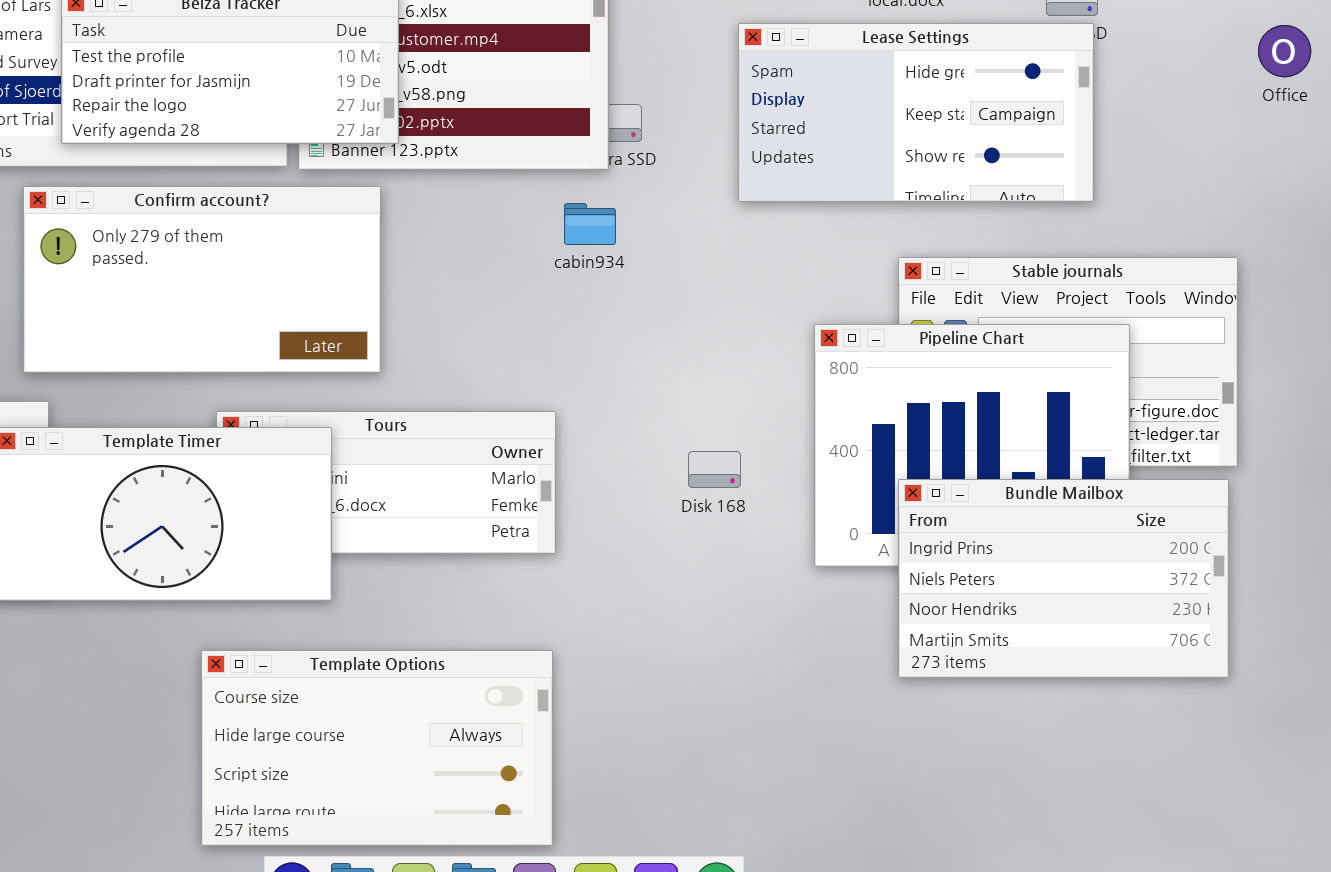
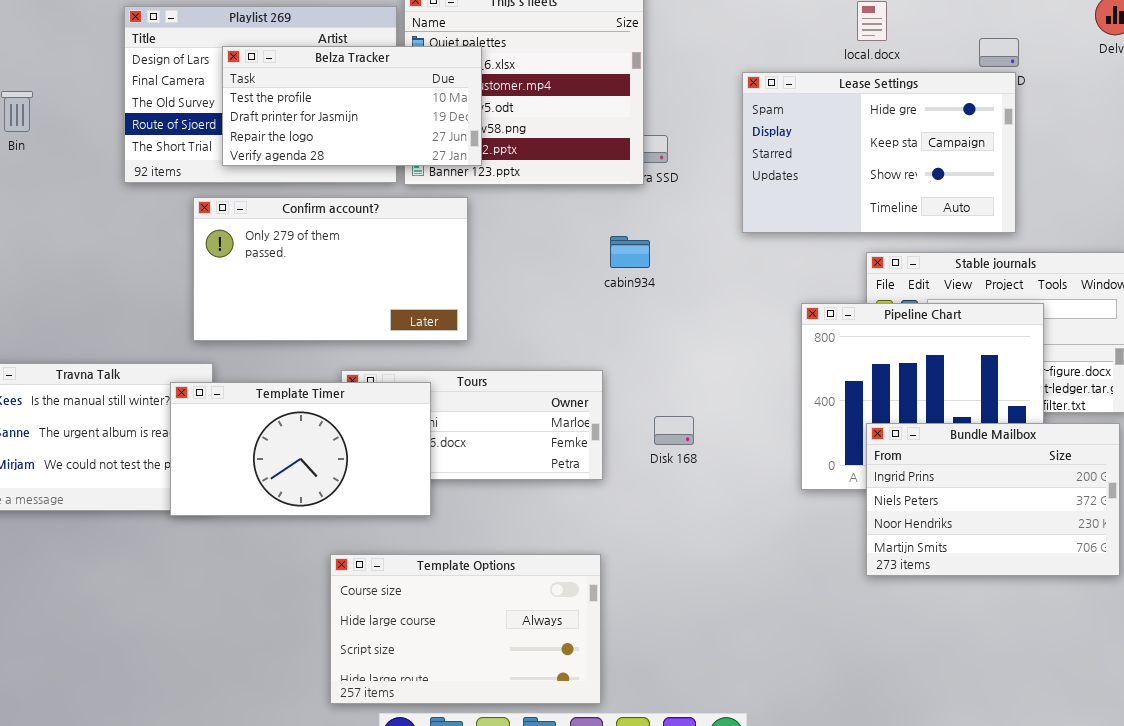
Lease Settings: [738,23,1094,202] -> [742,72,1016,233], resized
cabin934: [564,203,616,245] -> [610,236,650,268], moved
Disk 168: [688,451,741,488] -> [654,416,694,445], moved

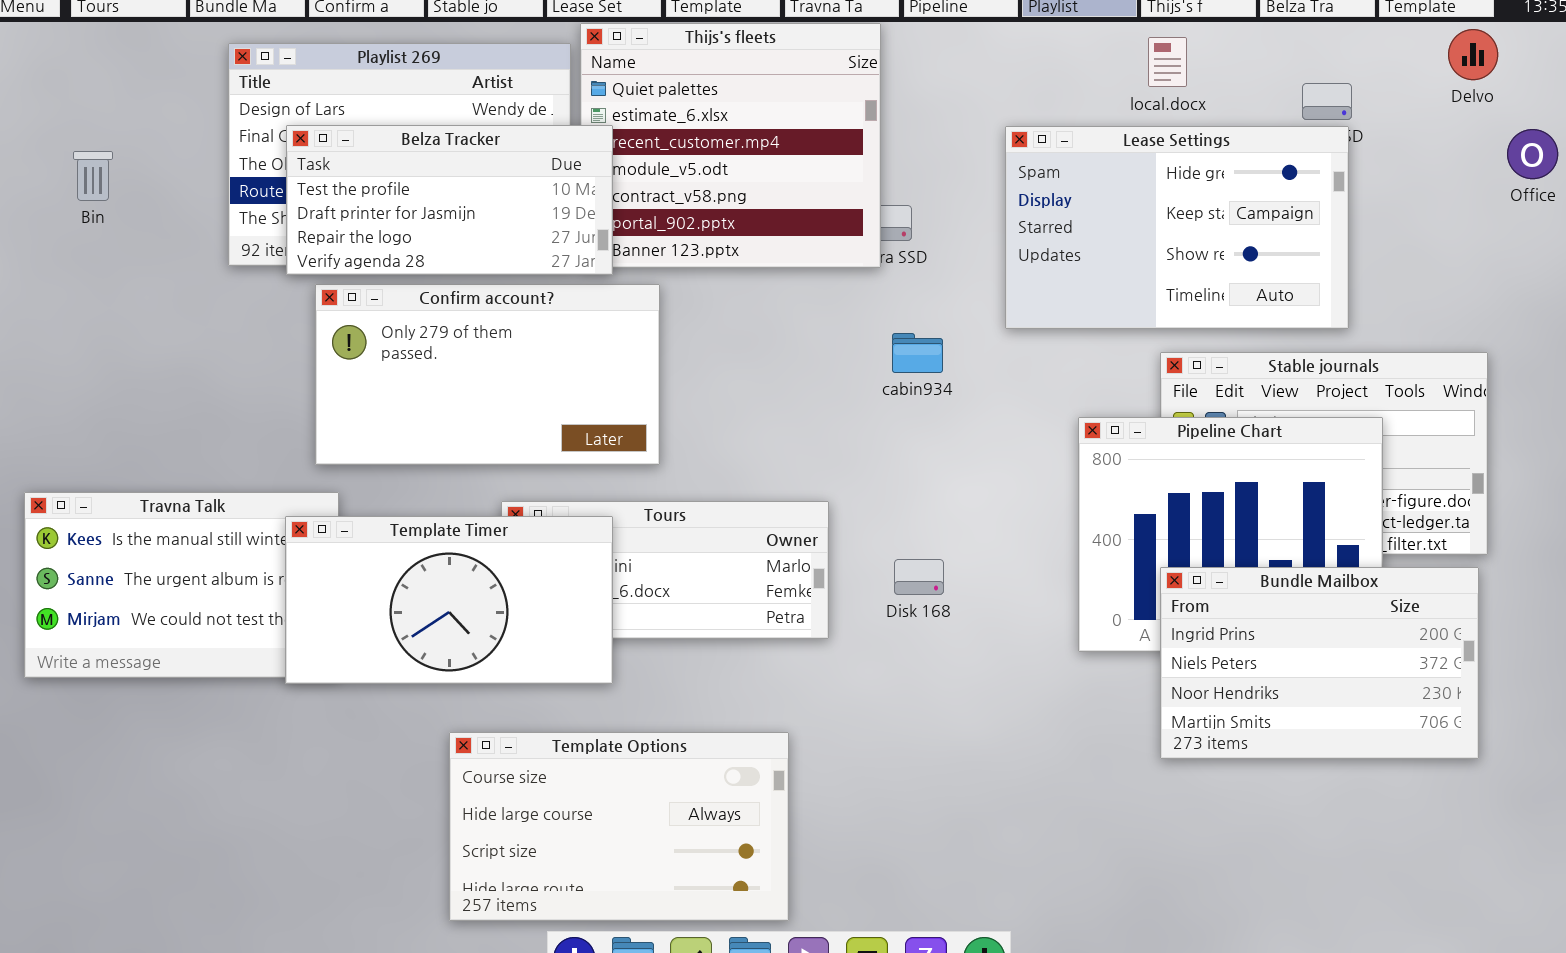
Belza Tracker: [222,46,482,166] -> [286,125,613,275], moved
cabin934: [610,236,650,268] -> [892,333,943,373], moved
Template Options: [330,554,601,704] -> [449,732,789,921], moved

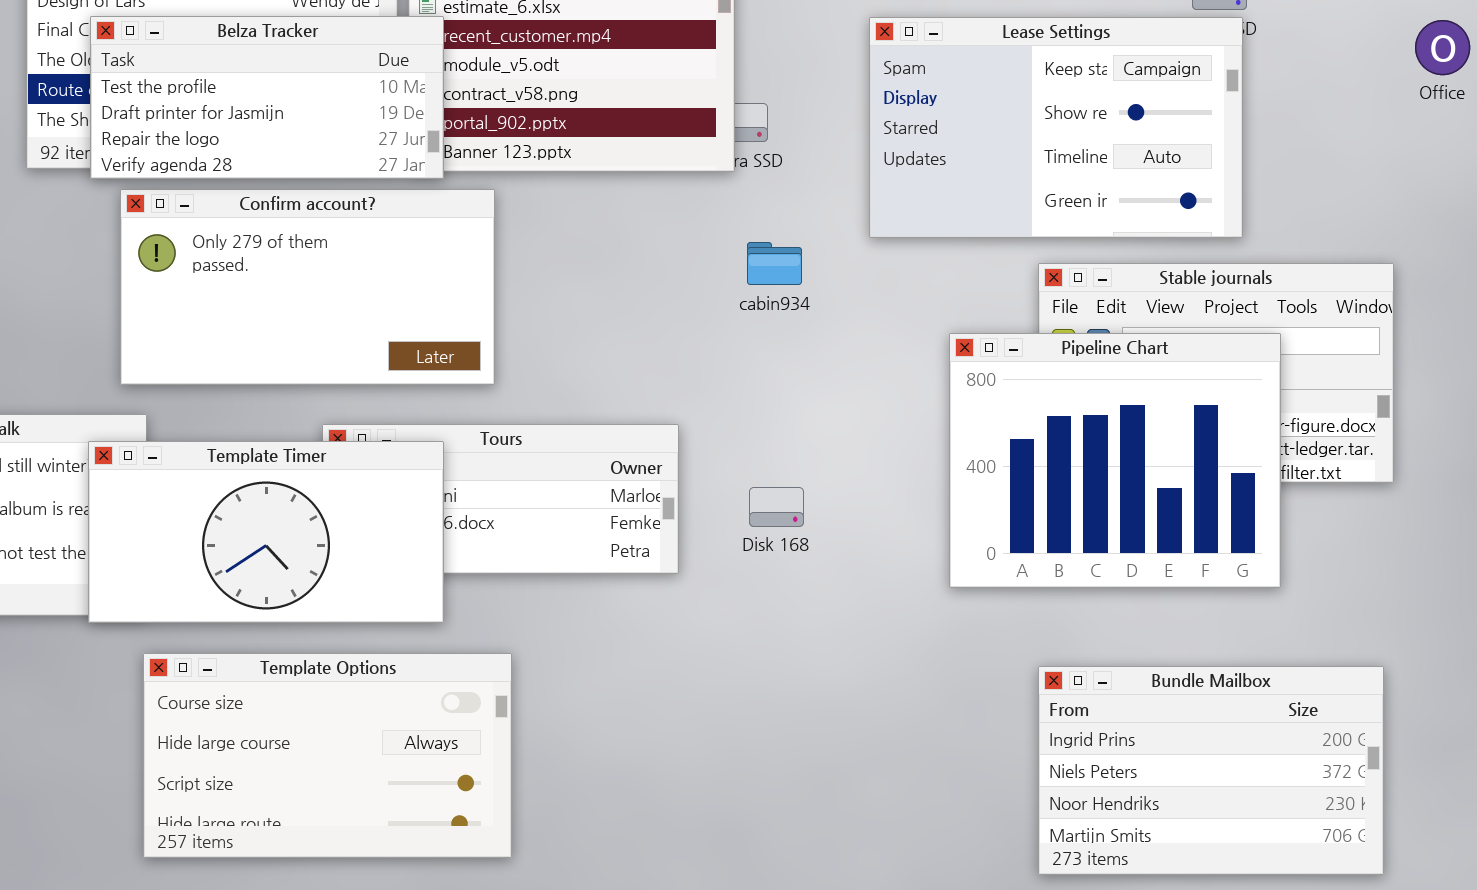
Lease Settings: [1005,126,1349,329] -> [869,17,1243,238], scrolled down 1 row
Bundle Mailbox: [1160,567,1479,759] -> [1038,666,1384,875], moved
Template Options: [449,732,789,921] -> [143,653,512,858], moved

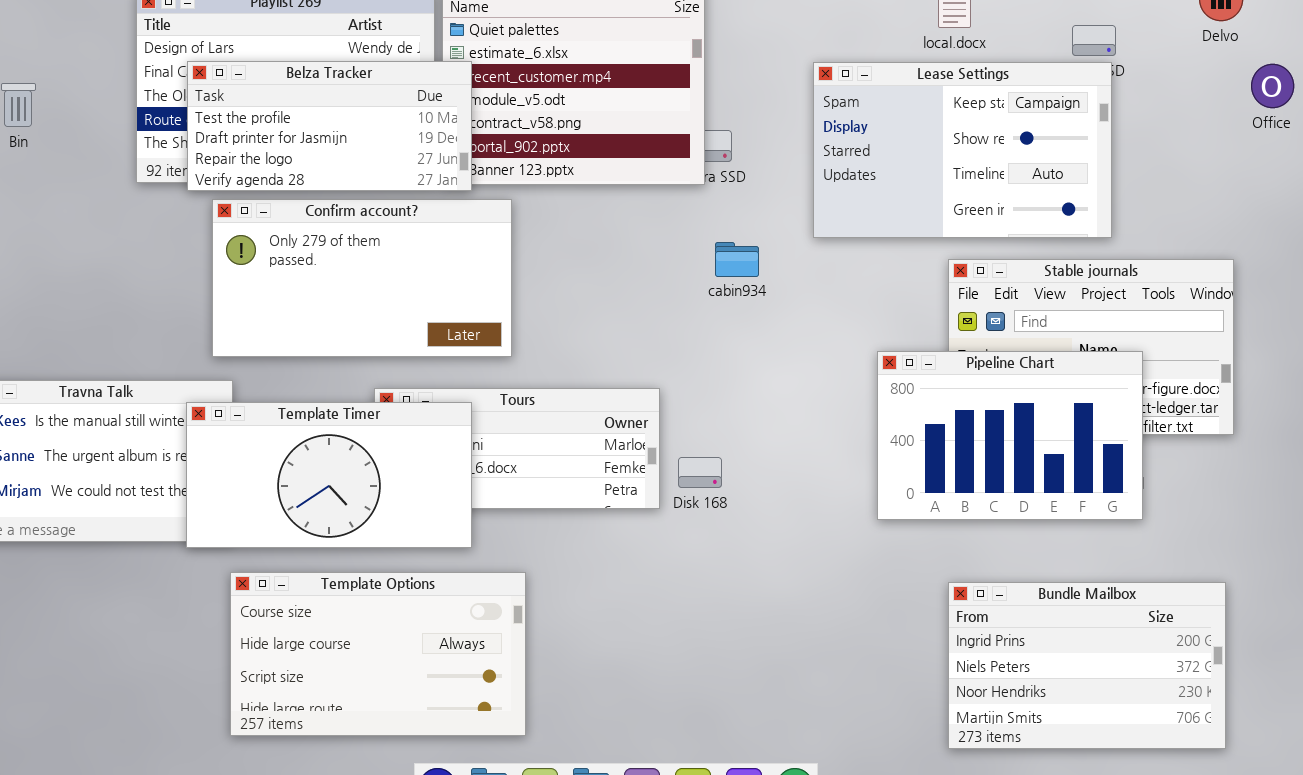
Pipeline Chart: [949,333,1281,588] -> [877,351,1143,520], resized
Disk 168: [749,487,804,527] -> [678,457,722,488], moved

